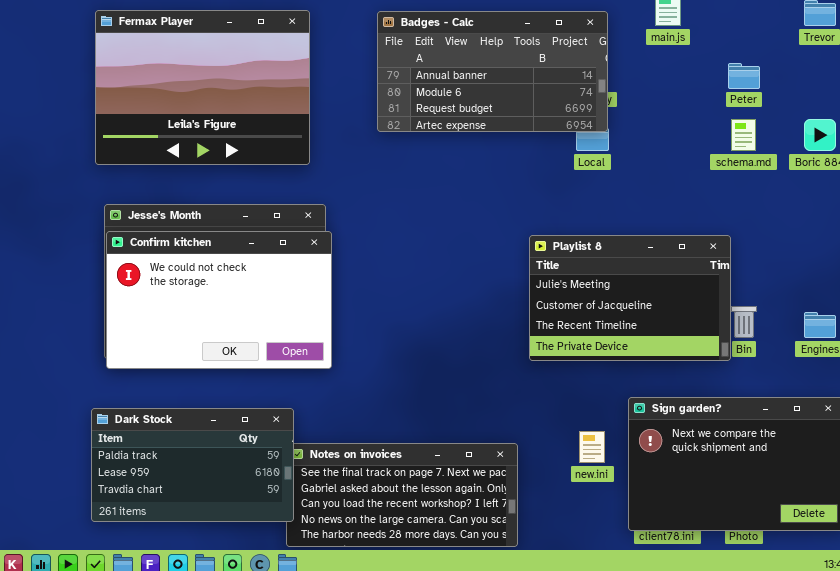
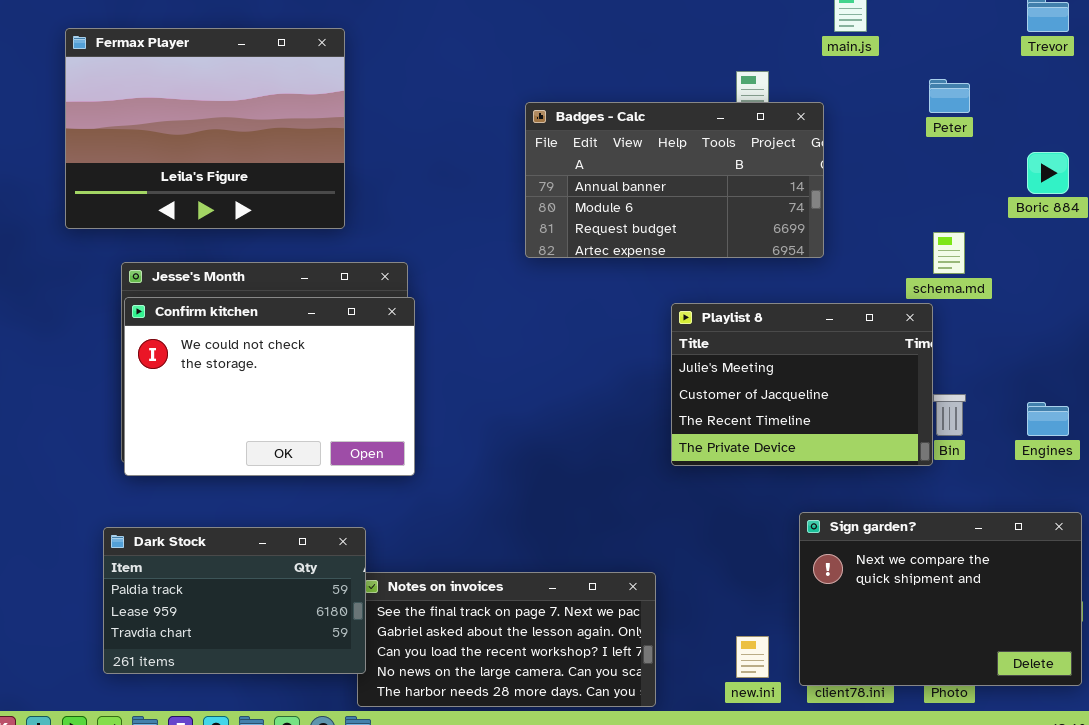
Fermax Player: [95,10,310,165] -> [65,28,345,229], moved
Badges - Calc: [377,11,608,132] -> [525,102,824,258], moved
schema.md: [731,119,756,151] -> [933,232,965,274], moved
new.ini: [579,431,605,463] -> [736,636,769,678], moved

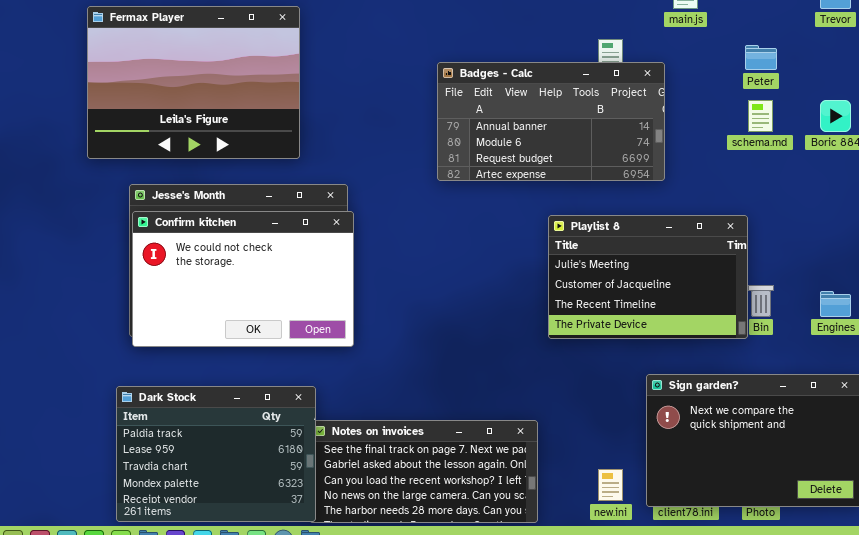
schema.md: [933,232,965,274] -> [748,100,773,132], moved
Dark Stock: [103,527,366,674] -> [116,386,316,522], resized

